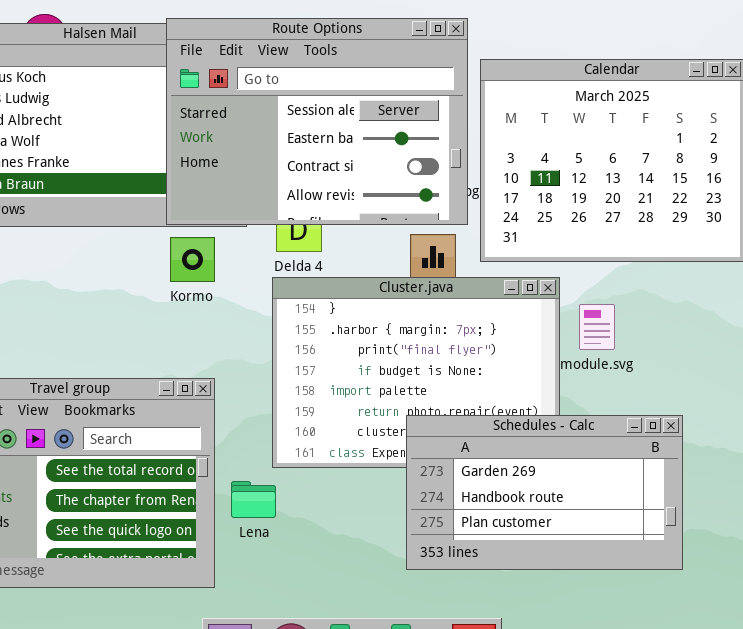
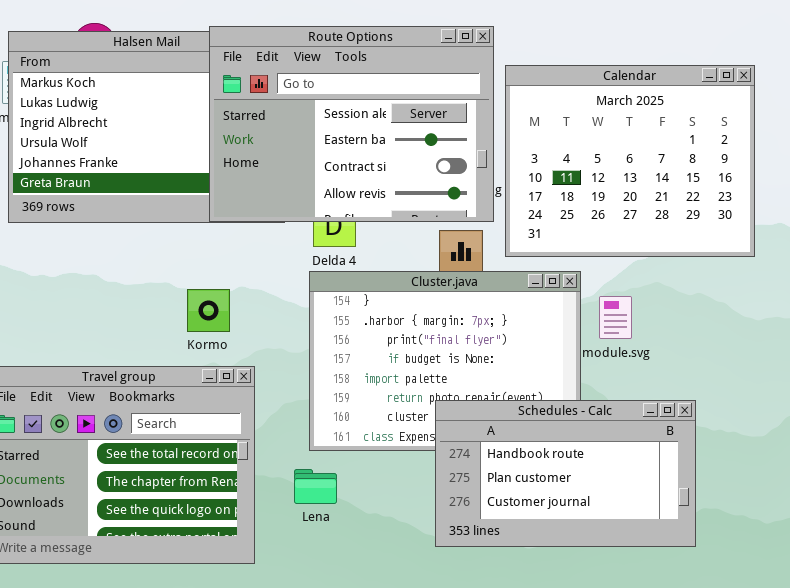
Kormo: [170,237,215,282] -> [187,289,230,332], moved
Schedules - Calc: [406,415,683,570] -> [435,400,696,547], scrolled down 1 row
Lena: [231,481,276,518] -> [294,469,337,504], moved

